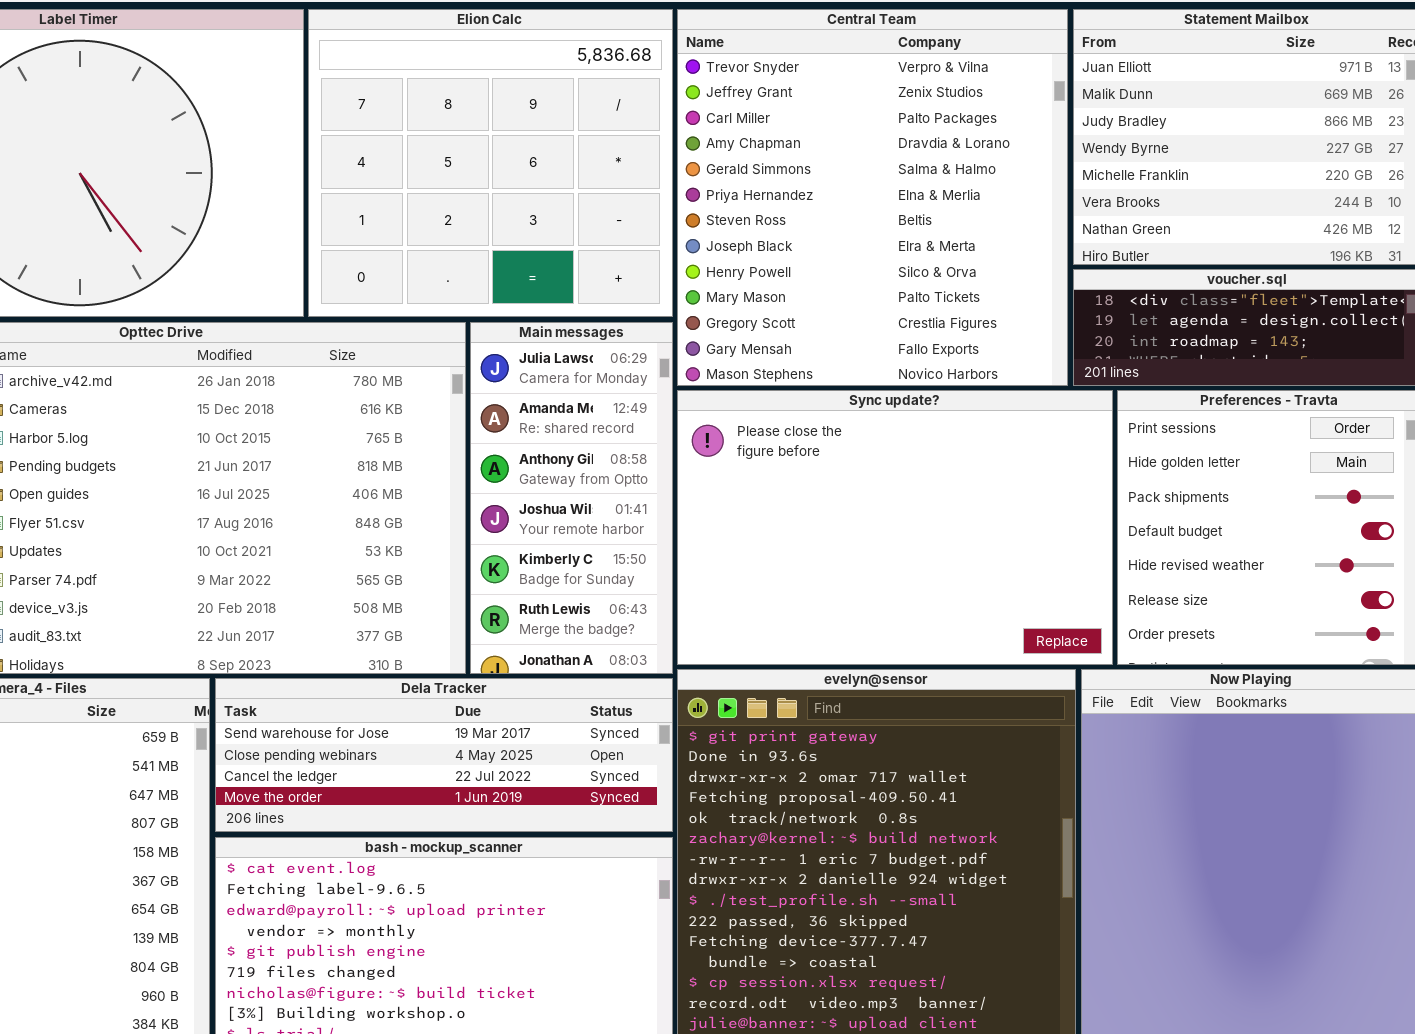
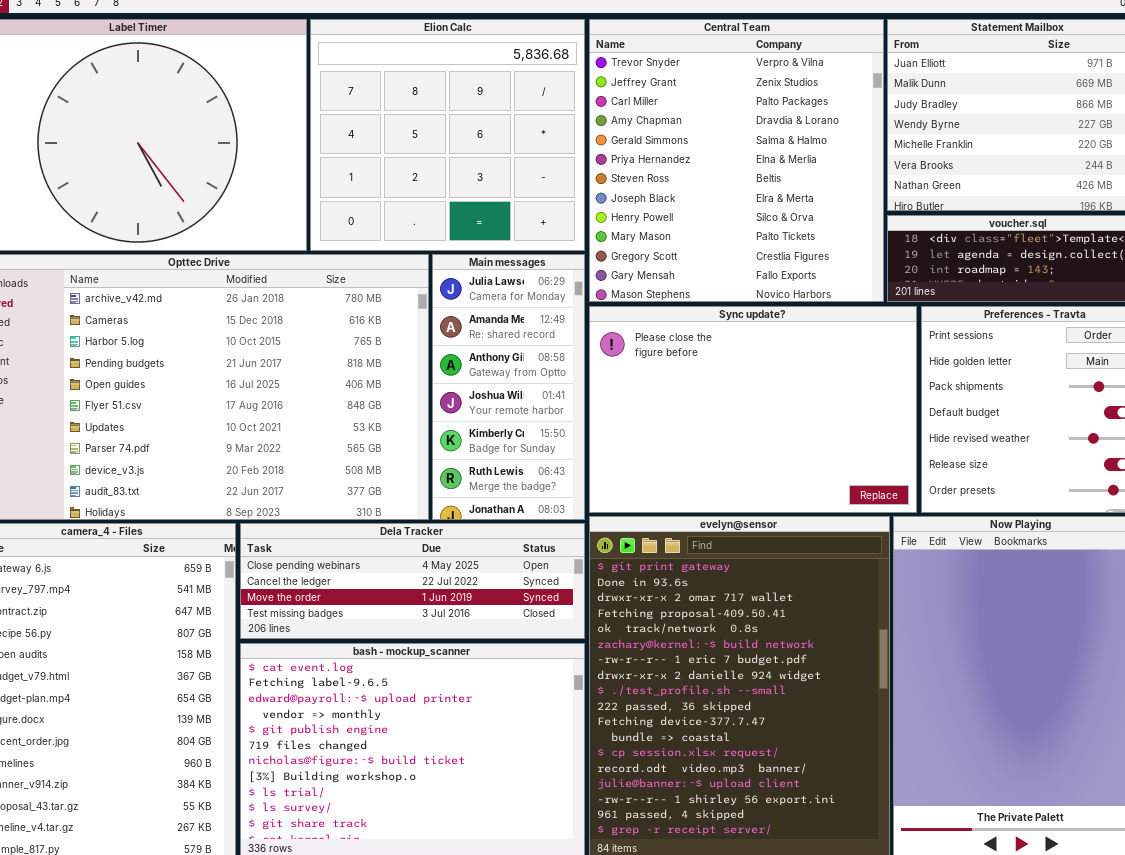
Dela Tracker: [215,678,673,832] -> [240,523,585,639], scrolled down 1 row

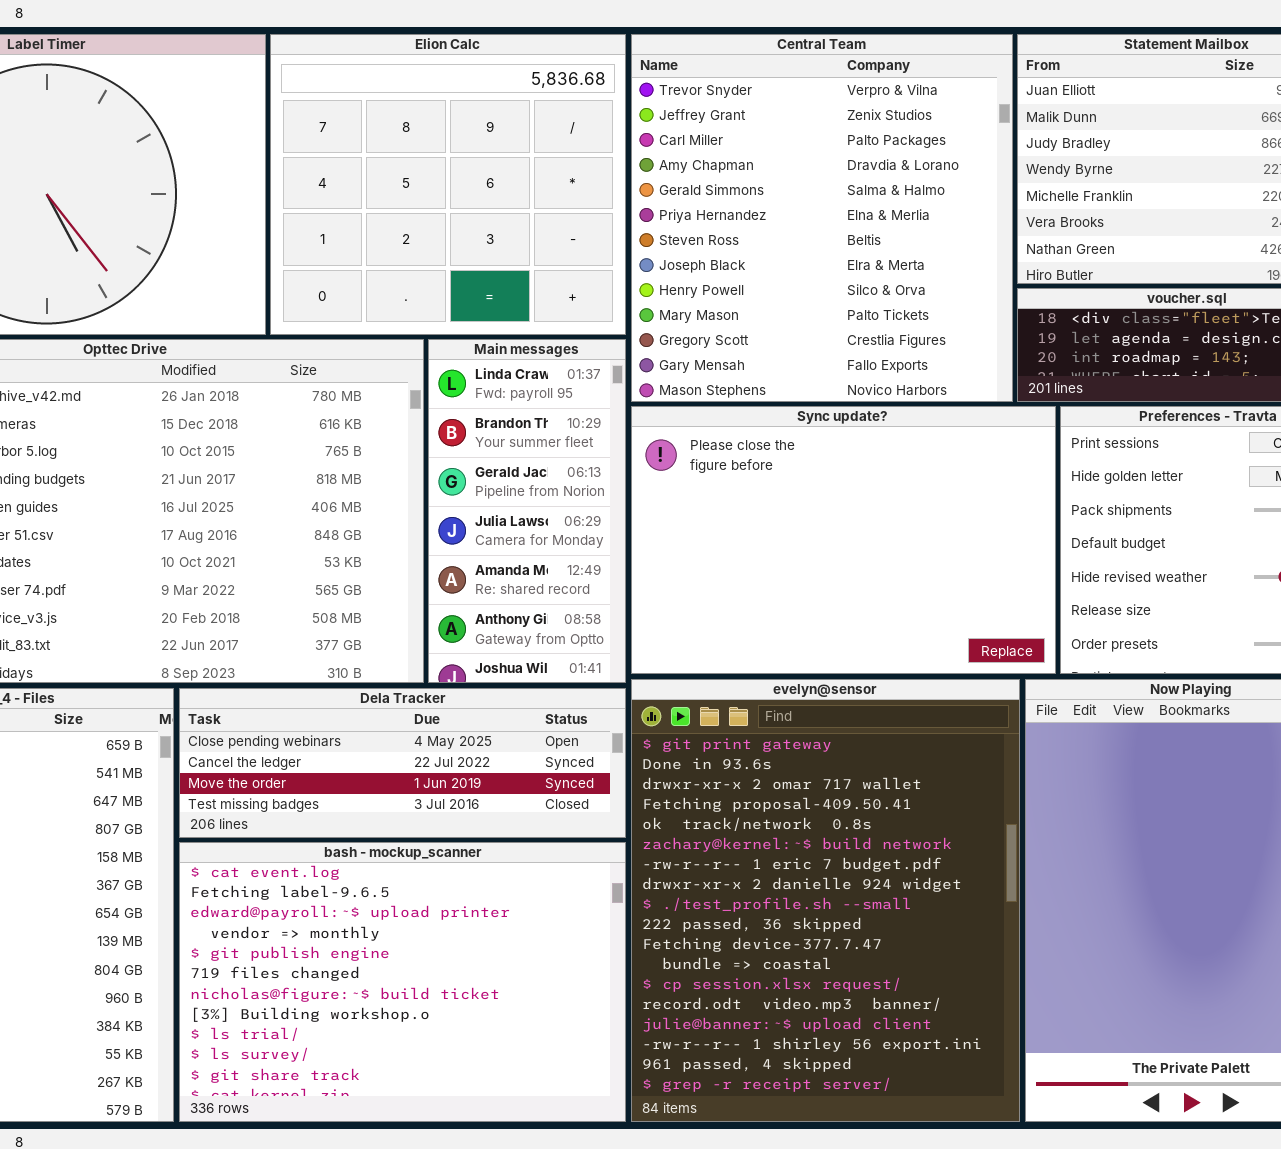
Main messages: [432,254,585,520] -> [428,339,626,683], scrolled up 3 rows

